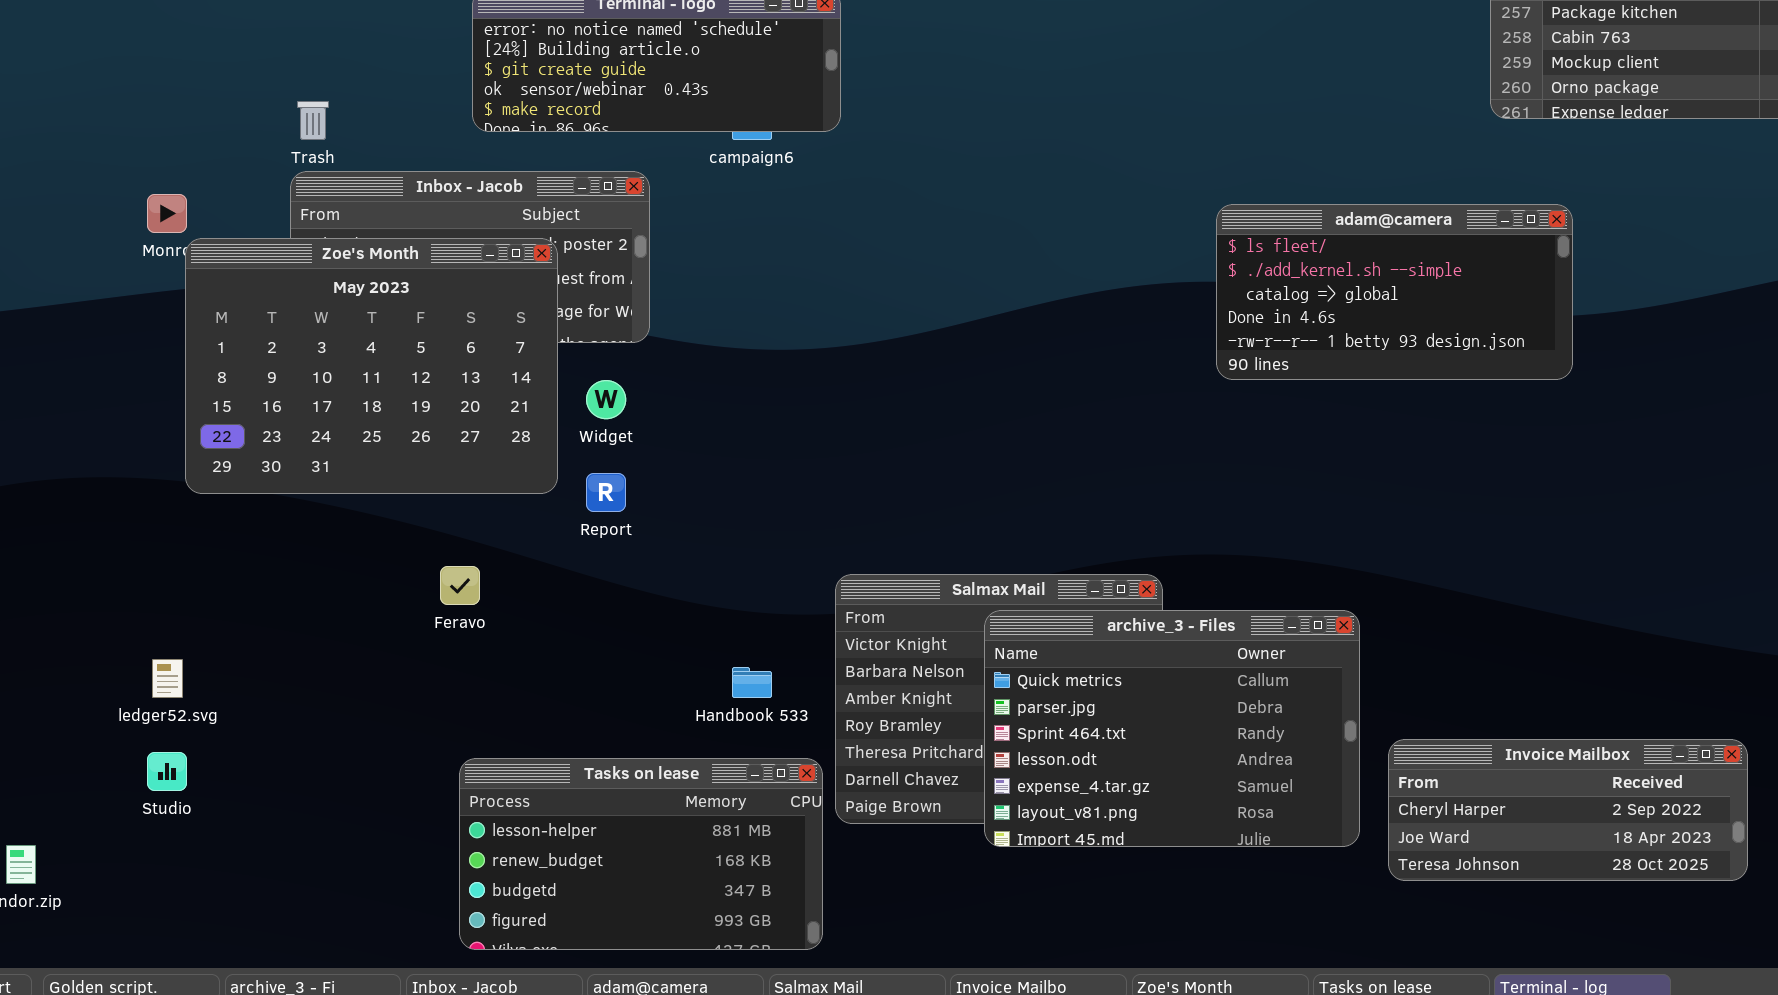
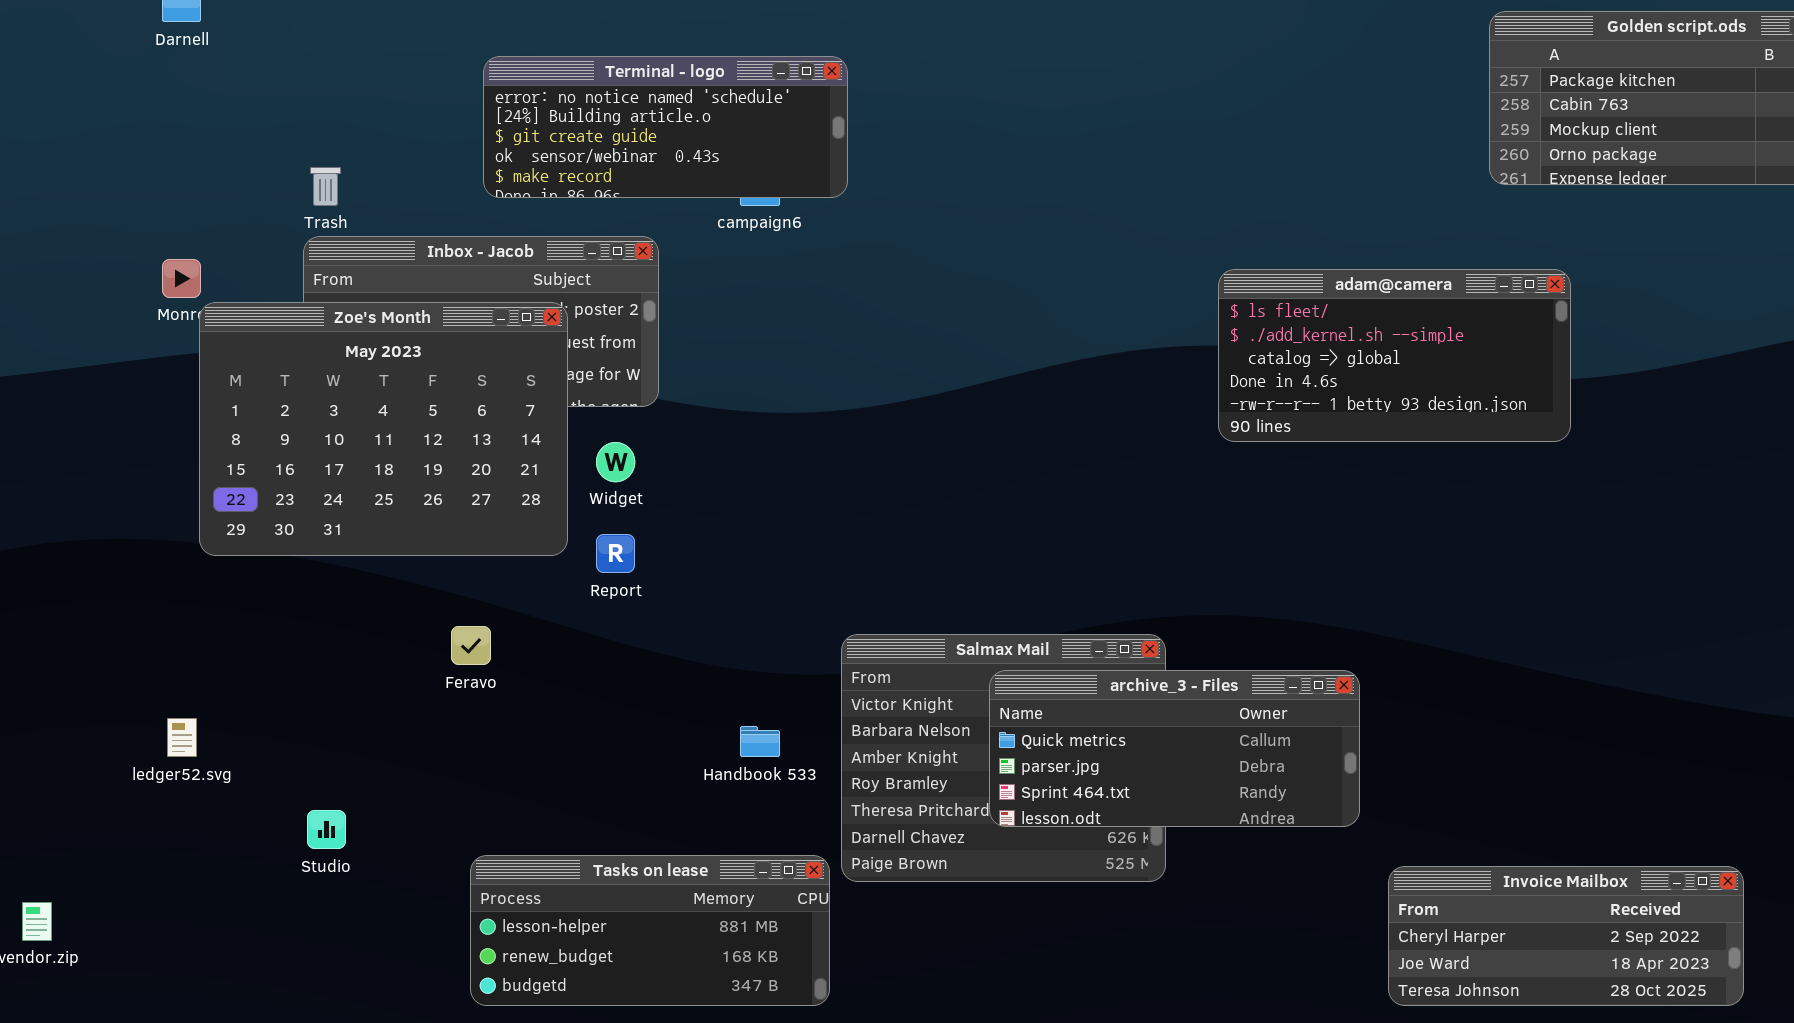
archive_3 - Files: [984,610,1360,847] -> [989,670,1360,827], resized
Invoice Mailbox: [1388,739,1748,881] -> [1388,866,1744,1006], moved
Studio: [147,752,187,791] -> [307,810,346,849], moved
Tasks on lease: [459,758,823,950] -> [470,855,830,1006], resized

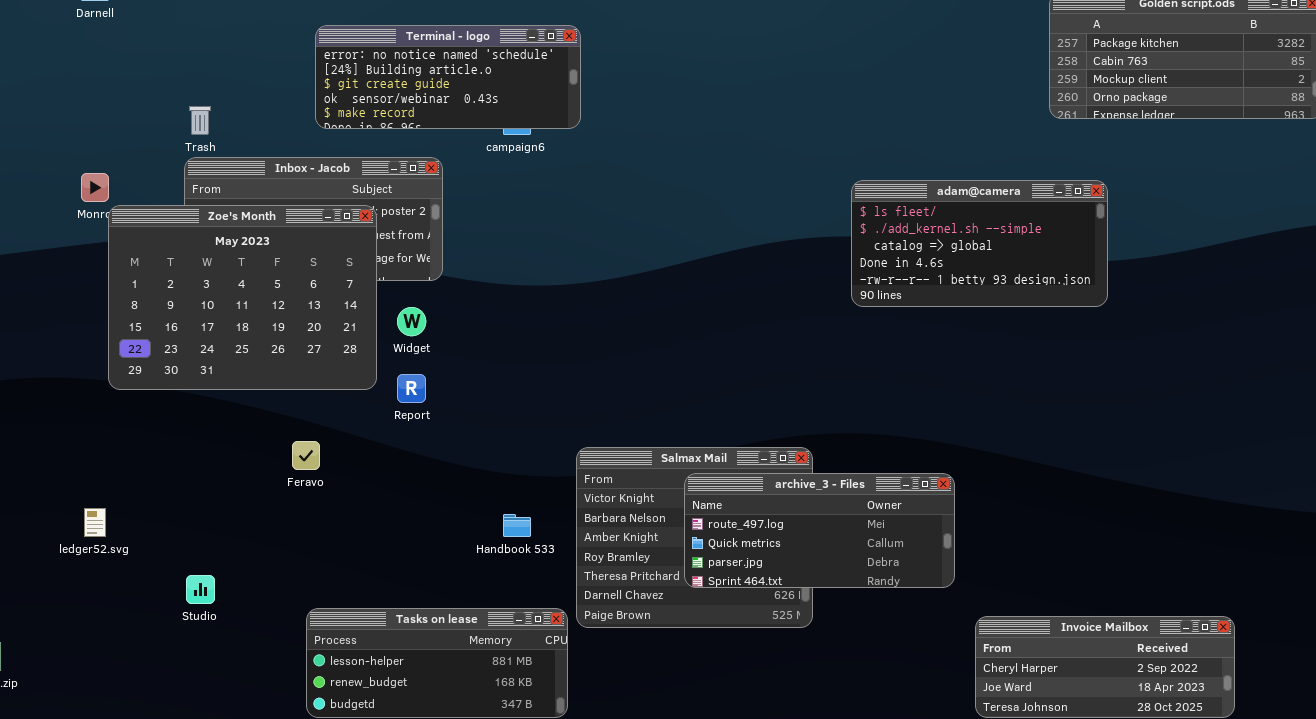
archive_3 - Files: [989,670,1360,827] -> [684,473,955,588], scrolled up 1 row

